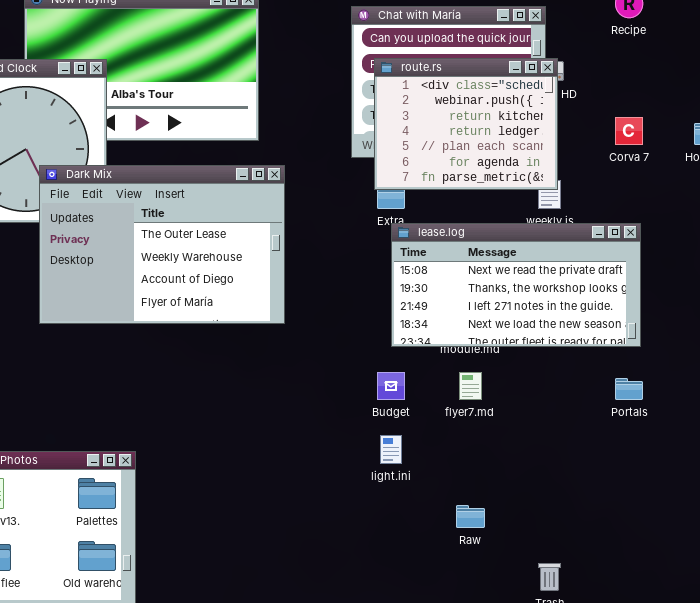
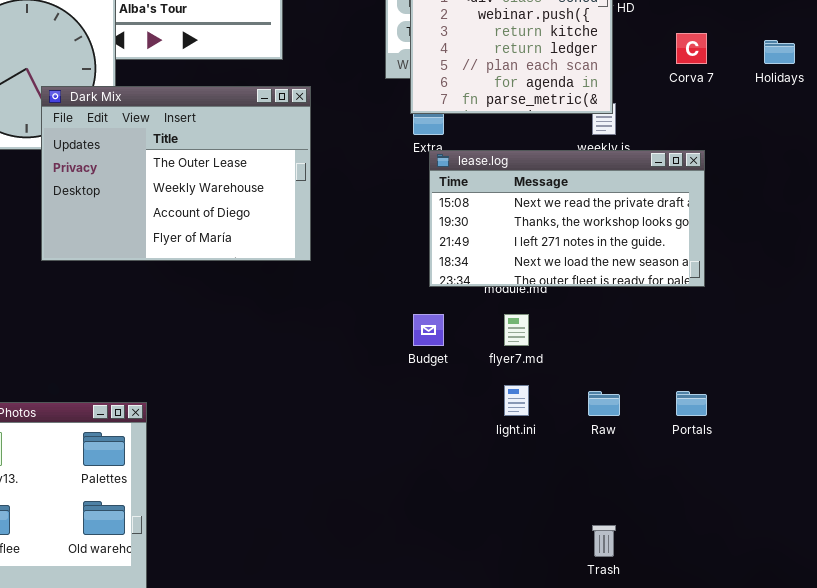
Portals: [615,378,643,400] -> [676,391,707,416], moved
light.ini: [380,435,402,464] -> [504,385,529,416], moved
Raw: [456,505,485,528] -> [588,391,620,416], moved

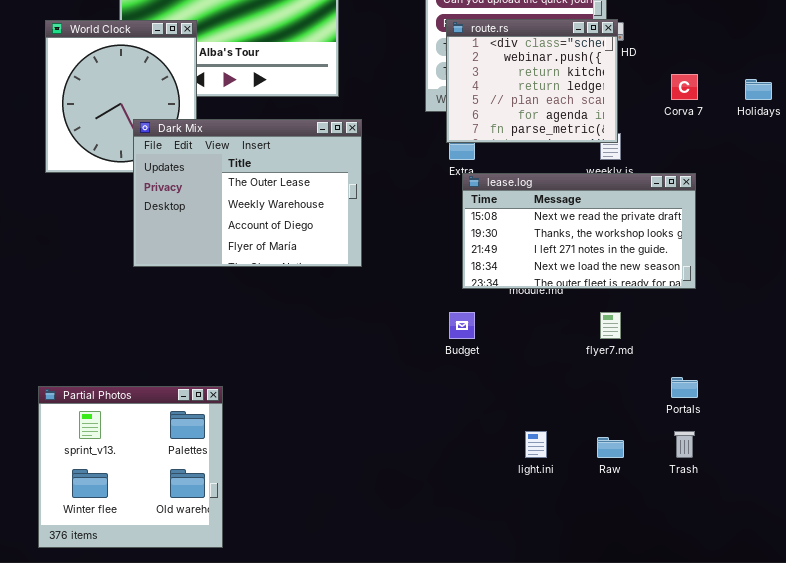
flyer7.md: [504,314,529,346] -> [600,312,621,339], moved
light.ini: [504,385,529,416] -> [525,431,547,458], moved
Raw: [588,391,620,416] -> [597,437,624,458], moved
Trash: [592,525,616,557] -> [674,431,695,458], moved

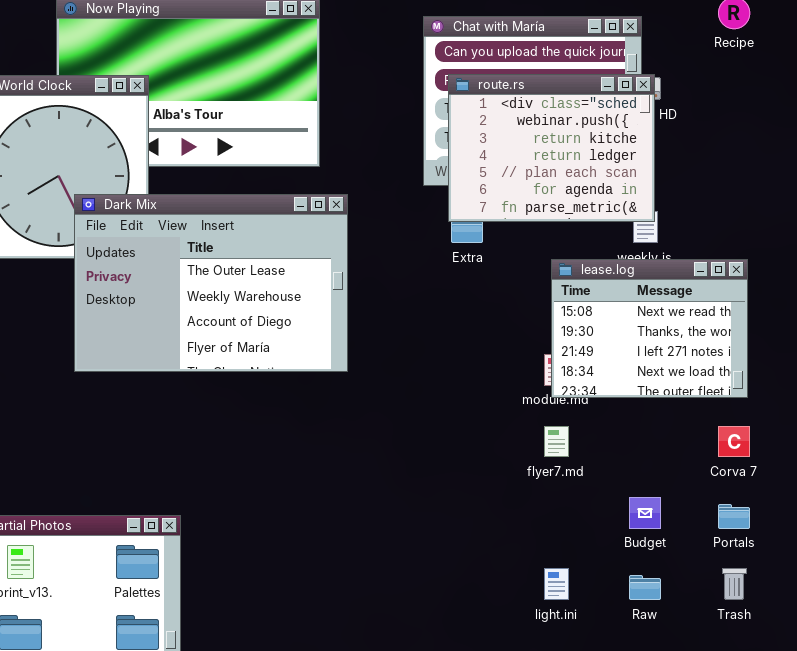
Corva 7: [671,74,698,100] -> [718,426,750,457], moved
lease.log: [462,173,696,289] -> [551,259,748,398], resized
Budget: [449,312,475,339] -> [629,497,661,529], moved
flyer7.md: [600,312,621,339] -> [544,426,569,457], moved

